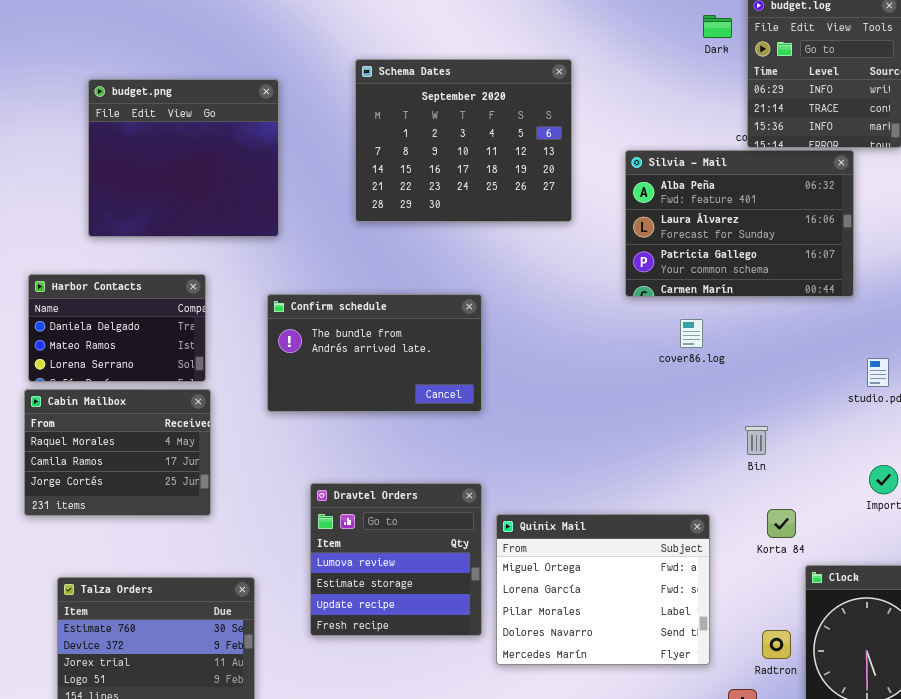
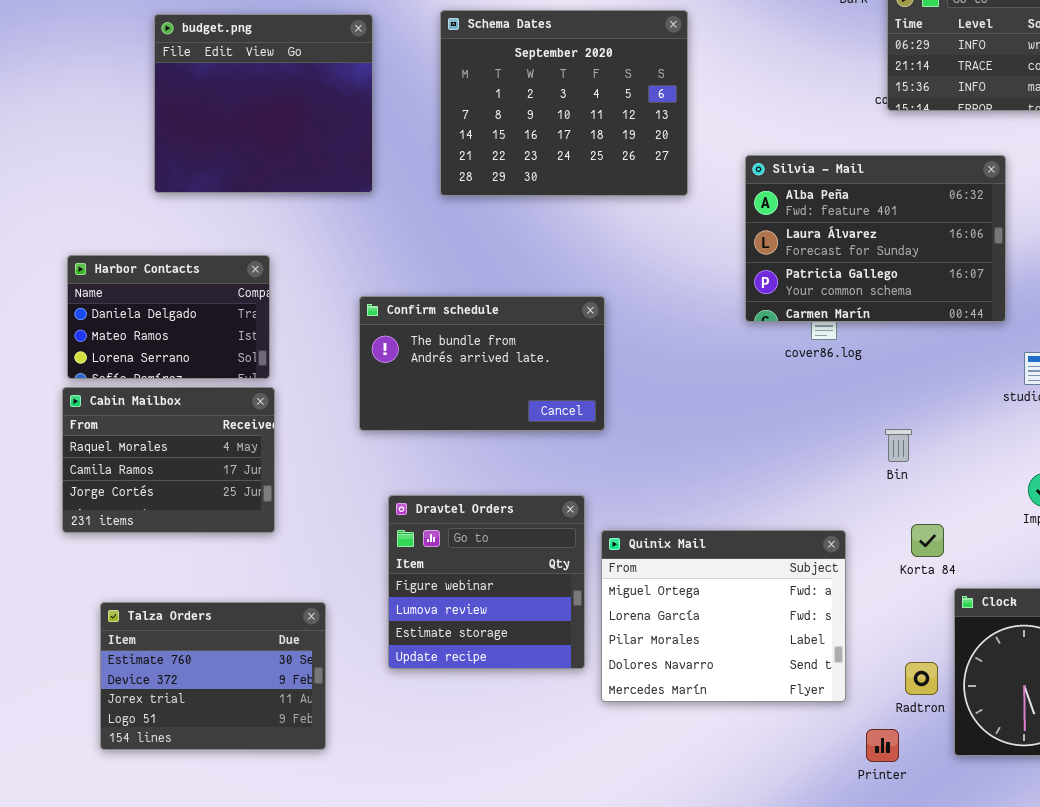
budget.png: [88,79,279,237] -> [154,14,373,193], moved
Silvia - Mail: [625,150,854,297] -> [745,155,1006,322], moved
Confirm schedule: [267,294,482,412] -> [359,296,605,431], moved
Dravtel Orders: [310,483,482,636] -> [388,495,585,669], scrolled up 1 row

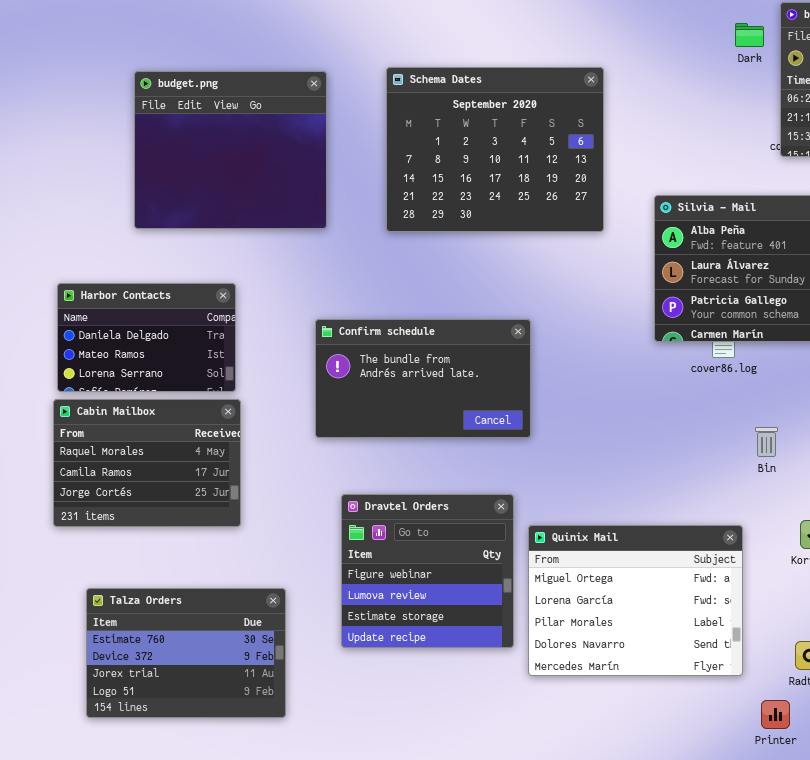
Bin: [885,429,912,462] -> [755,427,778,457], moved

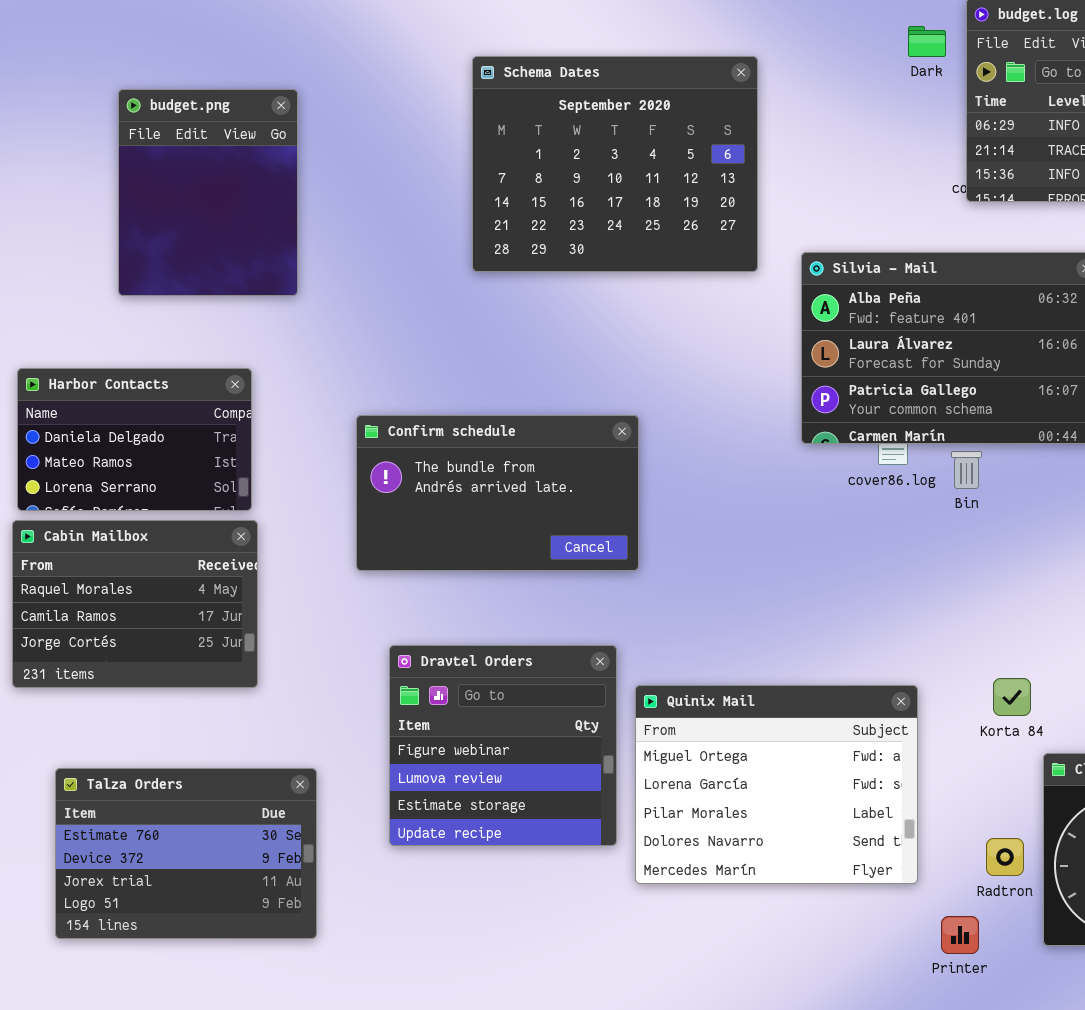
Schema Dates: [386,67,604,232] -> [472,56,758,272], moved
budget.png: [134,71,327,229] -> [118,89,298,296], resized
Bin: [755,427,778,457] -> [951,451,982,489], moved

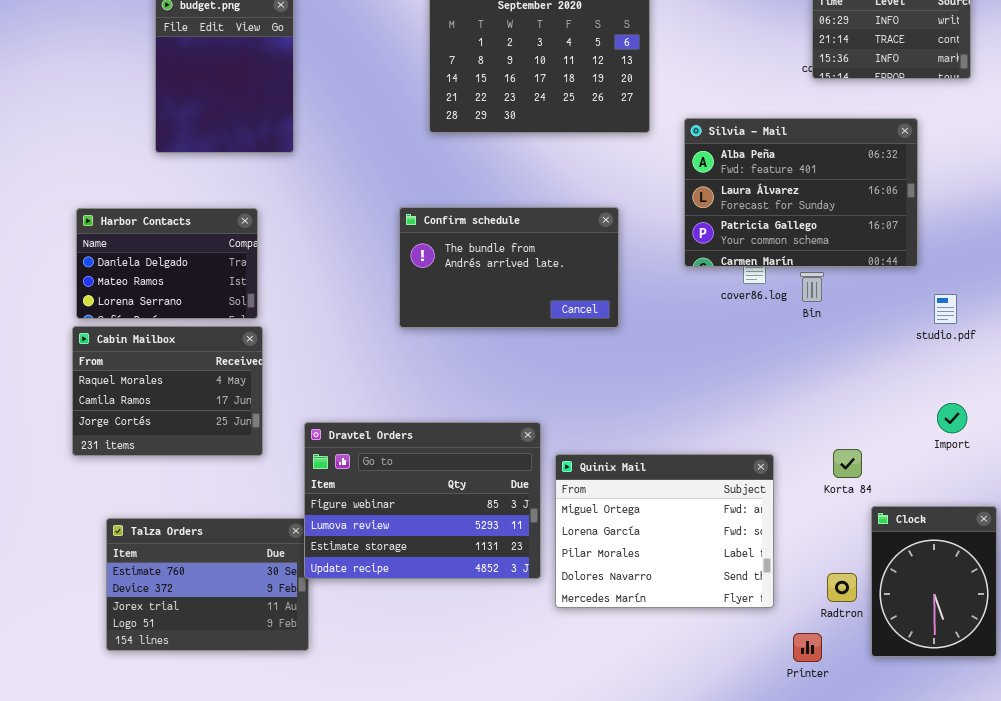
Confirm schedule: [356,415,639,571] -> [399,207,619,328], moved
Dravtel Orders: [389,645,617,846] -> [304,422,541,579], resized

